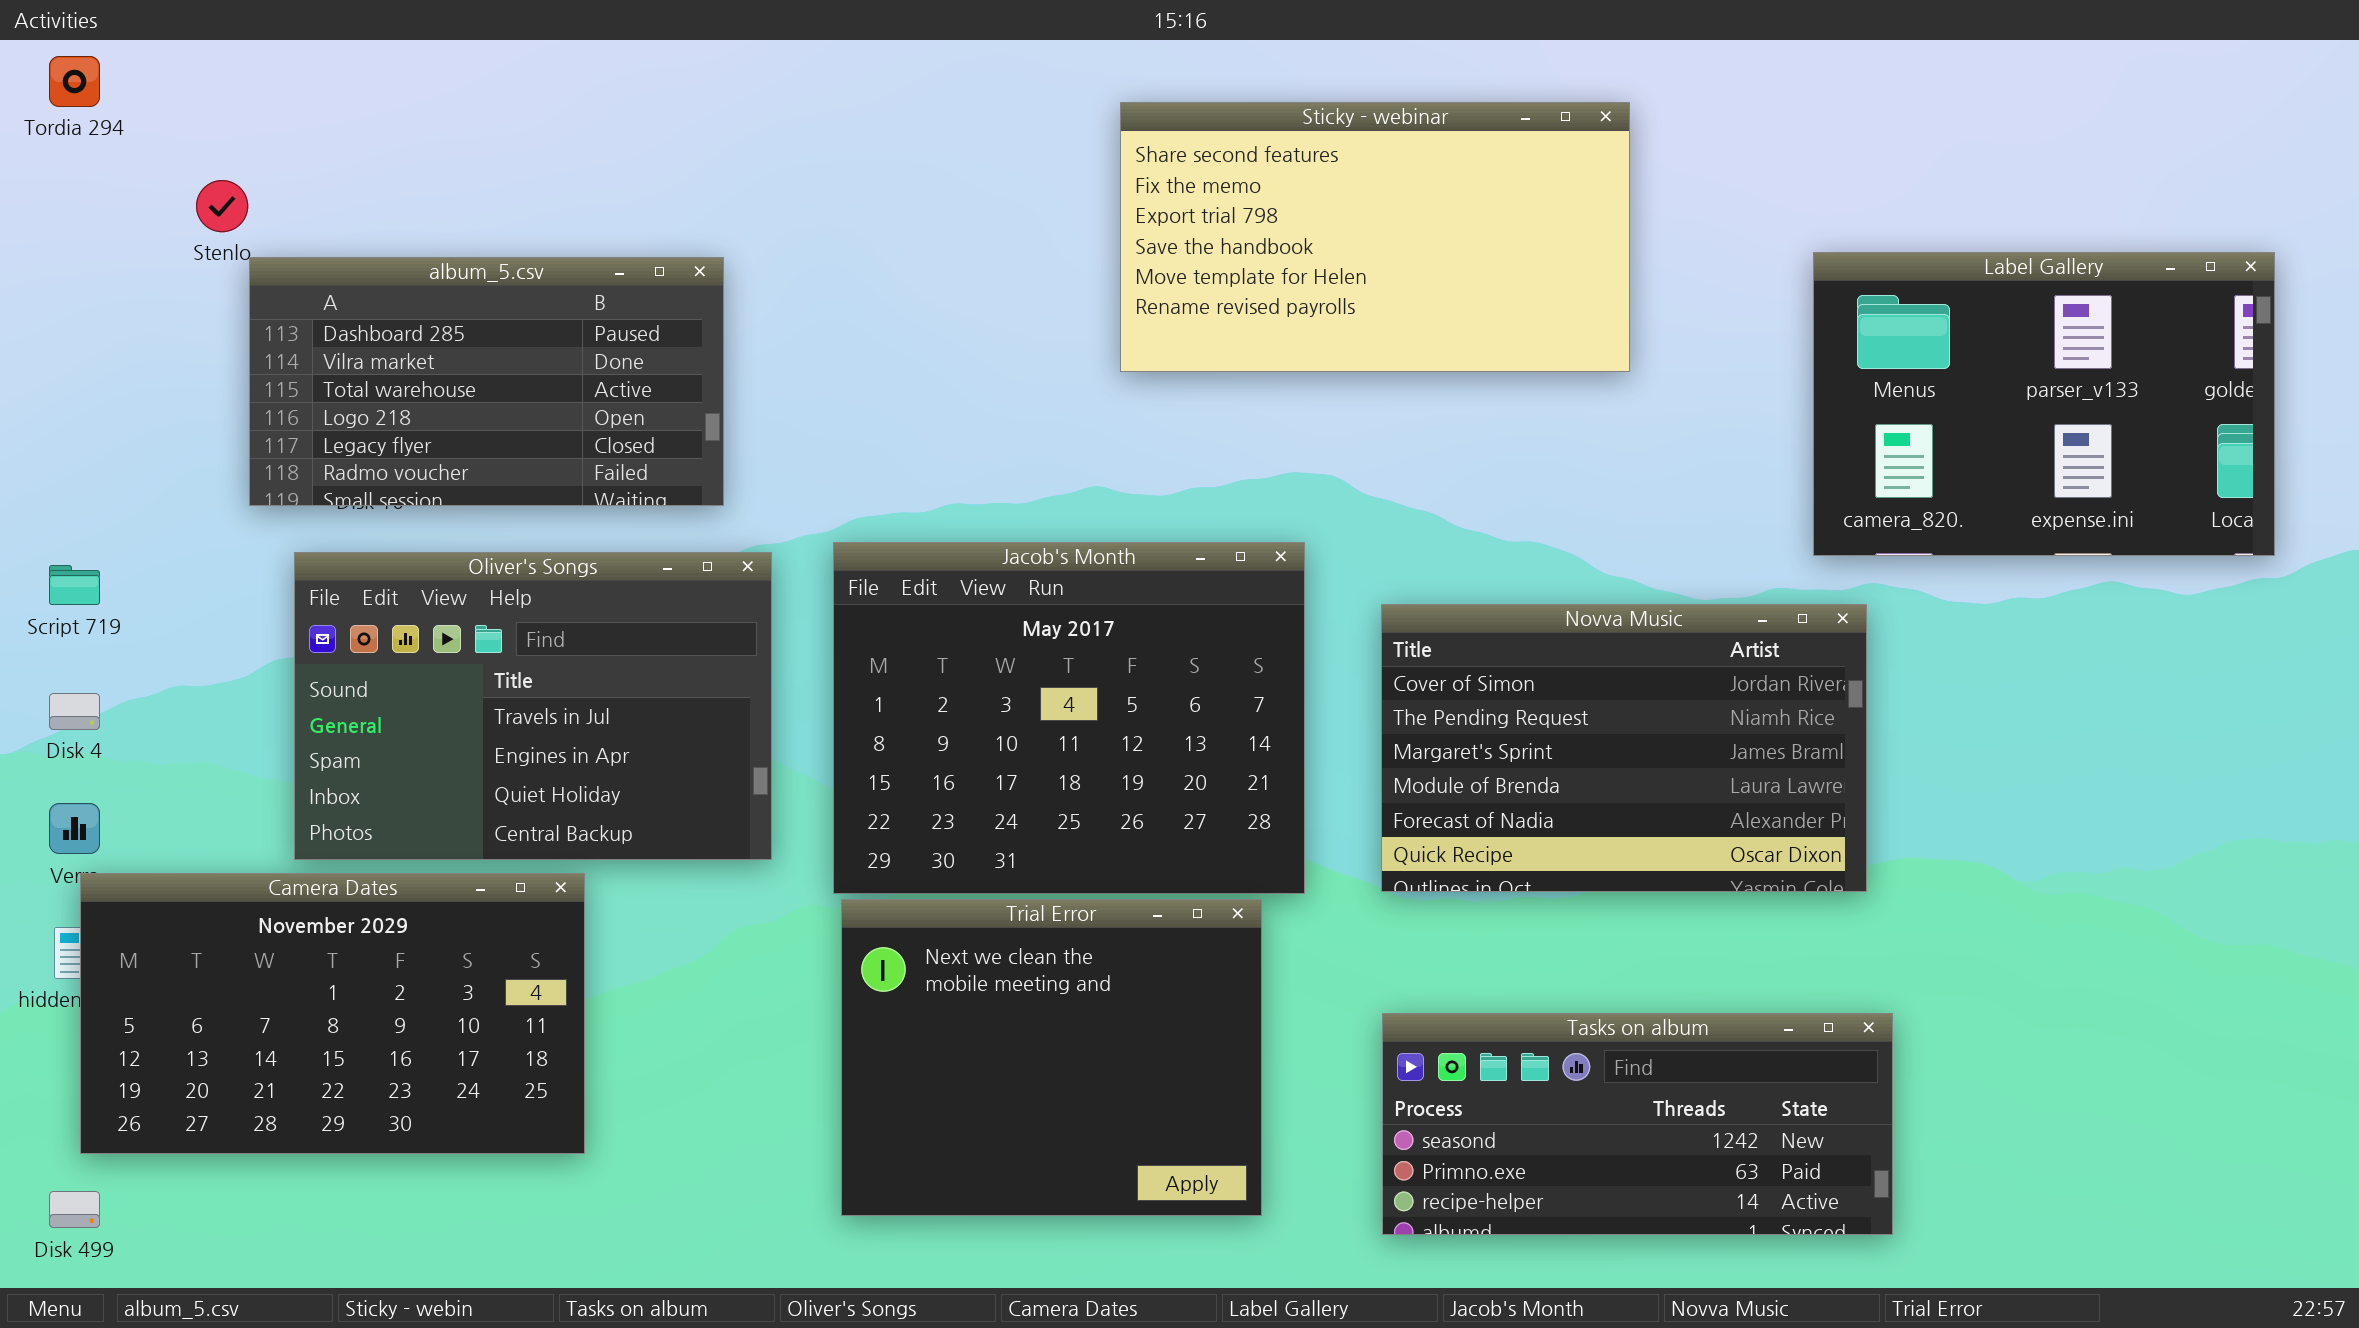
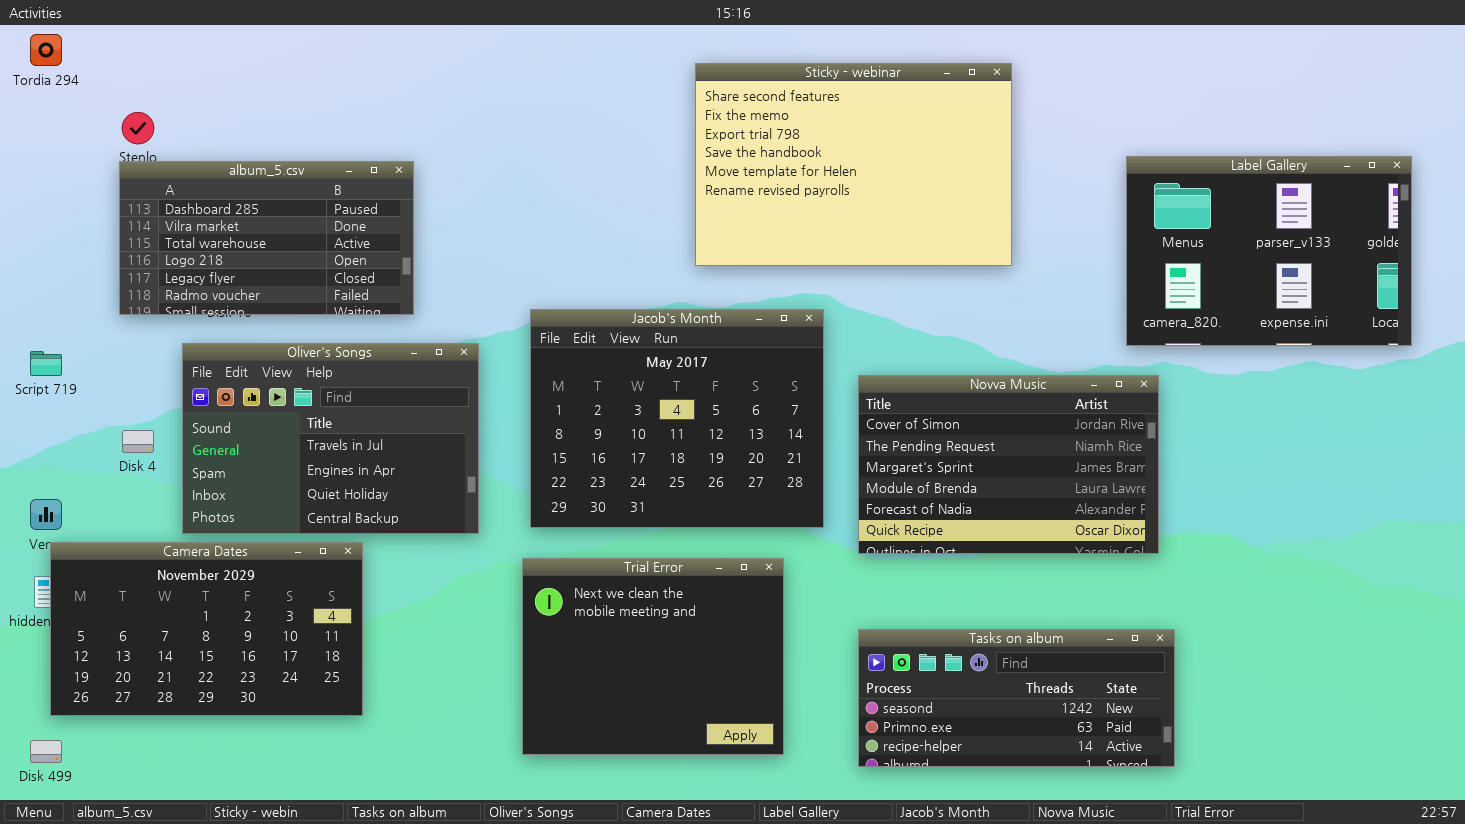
Sticky - webinar: [1120,102,1630,372] -> [695,63,1012,266], resized
album_5.csv: [249,257,724,506] -> [119,161,414,315], moved
Jacob's Month: [833,542,1305,894] -> [530,309,824,528], moved
Disk 4: [49,693,100,730] -> [122,430,154,453], moved

